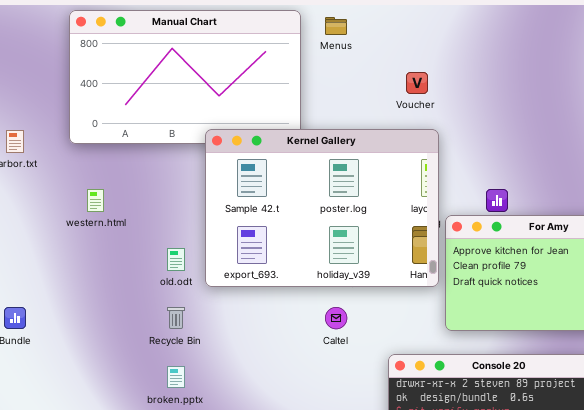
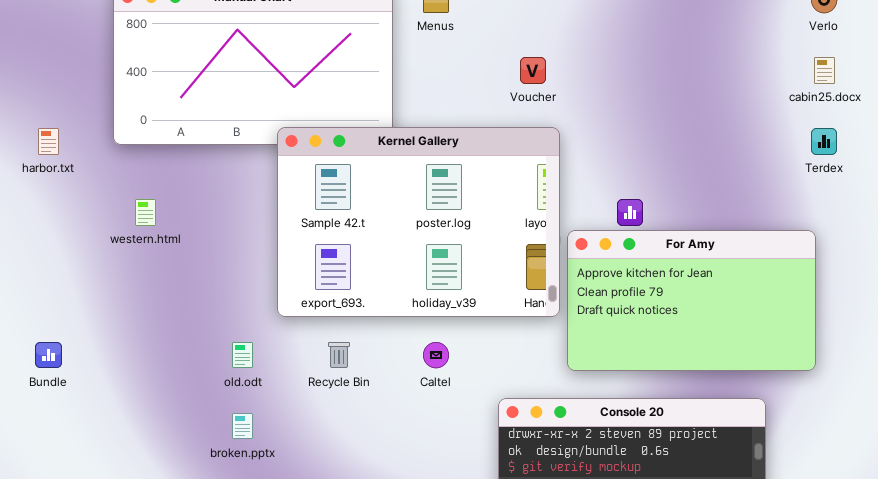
old.odt: [167,248,185,271] -> [232,342,253,368], moved
Recycle Bin: [167,307,185,329] -> [328,342,350,368], moved

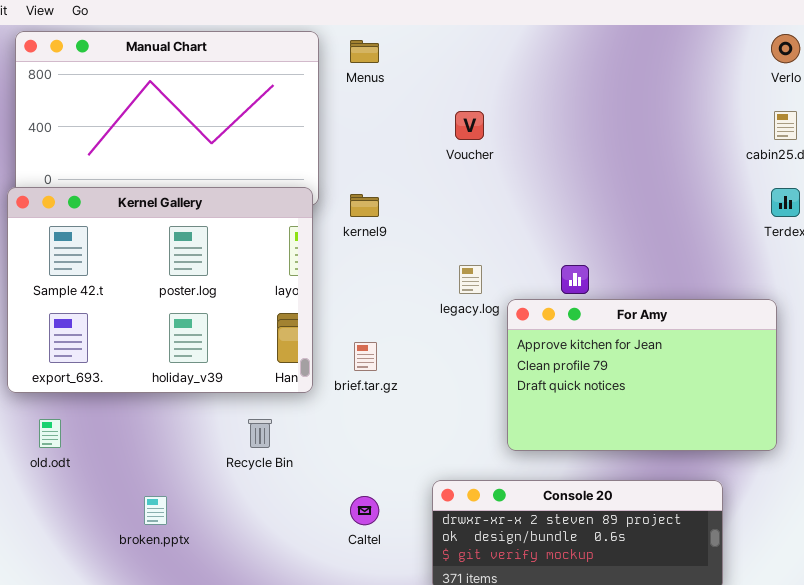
Kernel Gallery: [277,127,560,317] -> [7,187,313,393], moved
old.odt: [232,342,253,368] -> [39,419,61,448], moved
Caltel: [423,342,449,368] -> [350,496,379,525], moved

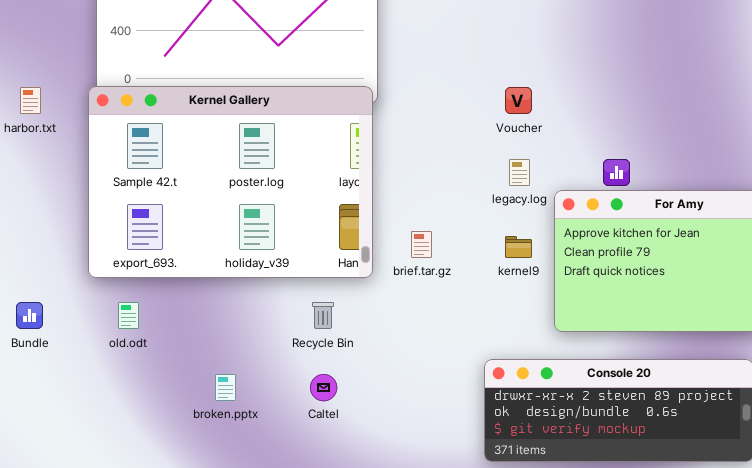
Voucher: [455,111,484,140] -> [505,87,532,114], moved
kernel9: [350,194,379,217] -> [505,236,532,258], moved
Caltel: [350,496,379,525] -> [310,374,337,401], moved

